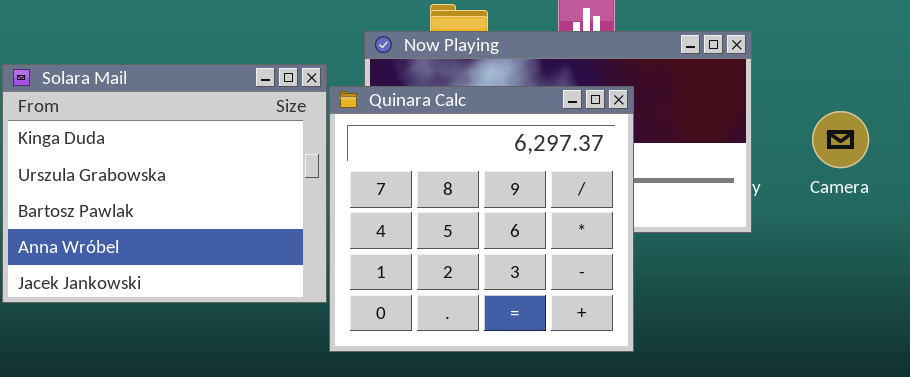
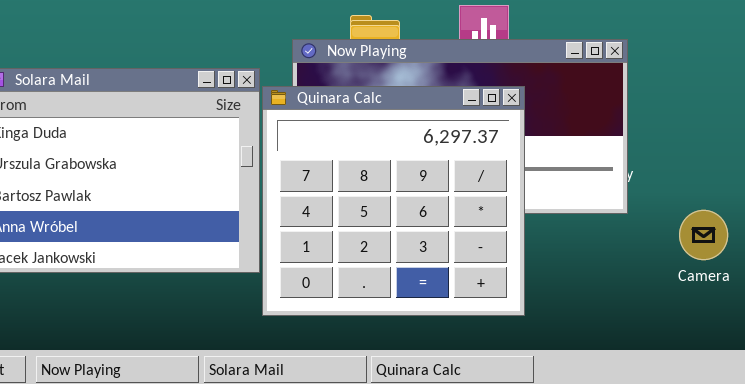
Camera: [812,111,869,168] -> [679,210,728,260], moved

